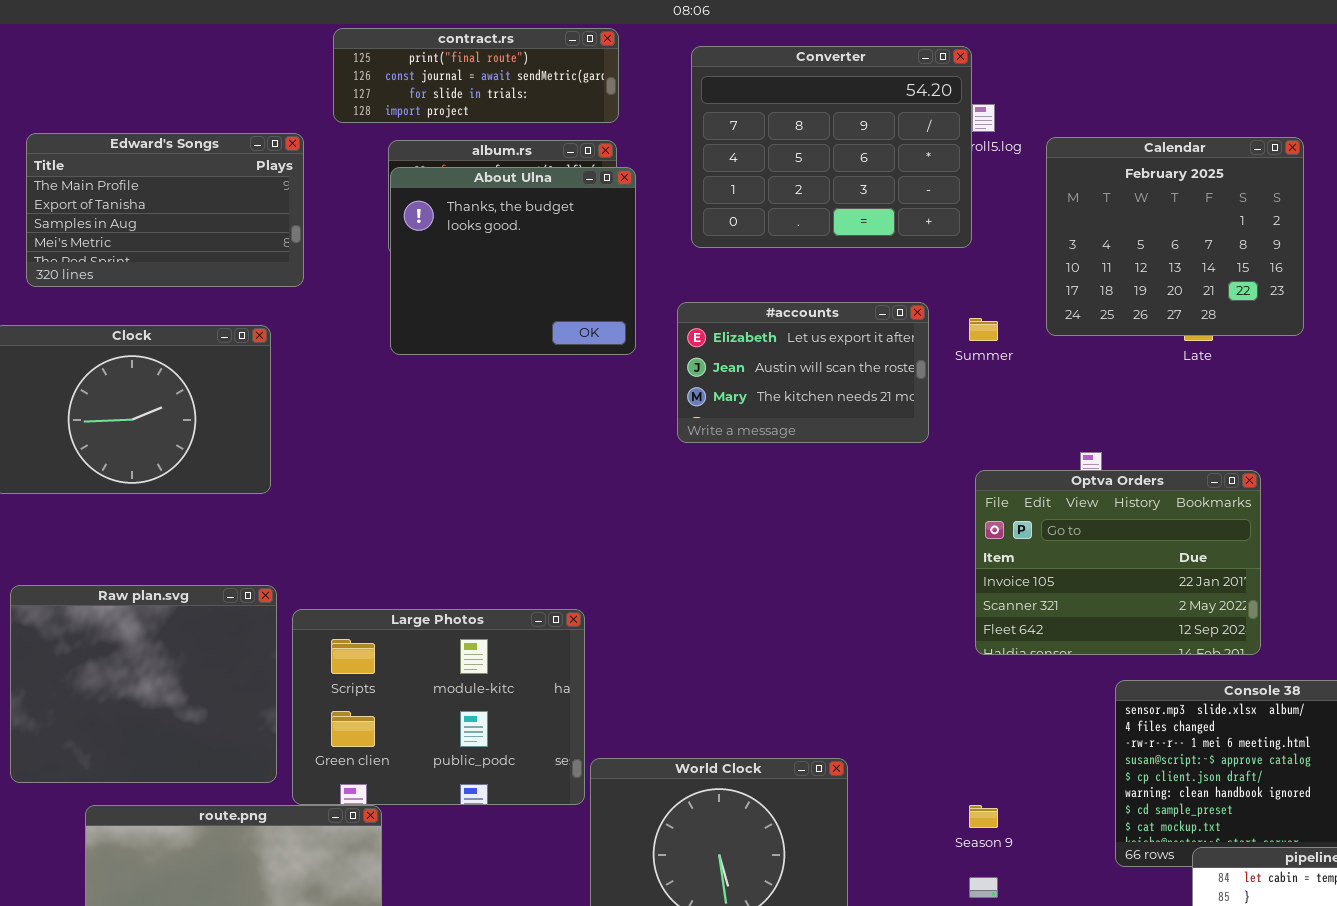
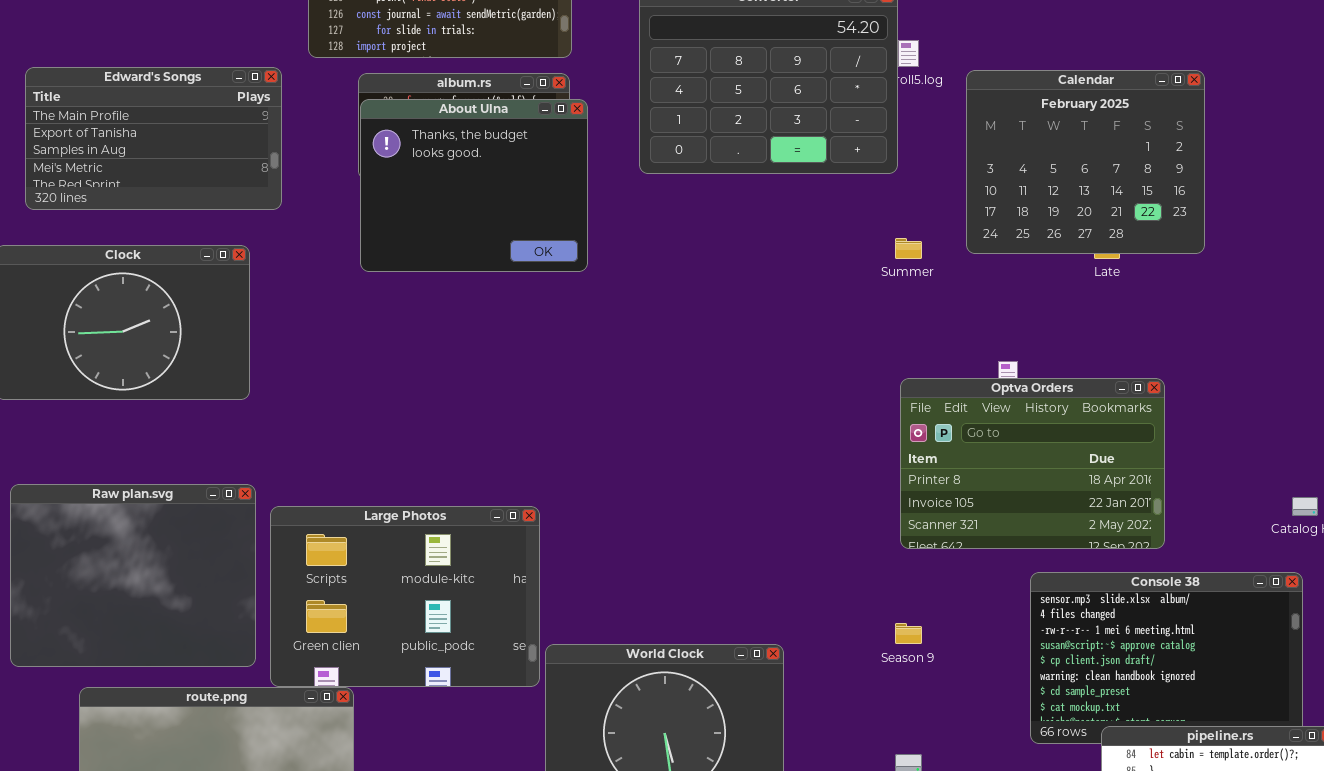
#accounts: [677,302,929,443] -> none, closed
Optva Orders: [975,470,1261,655] -> [900,378,1165,549], scrolled up 1 row
Season 9: [969,805,998,828] -> [895,623,922,644], moved

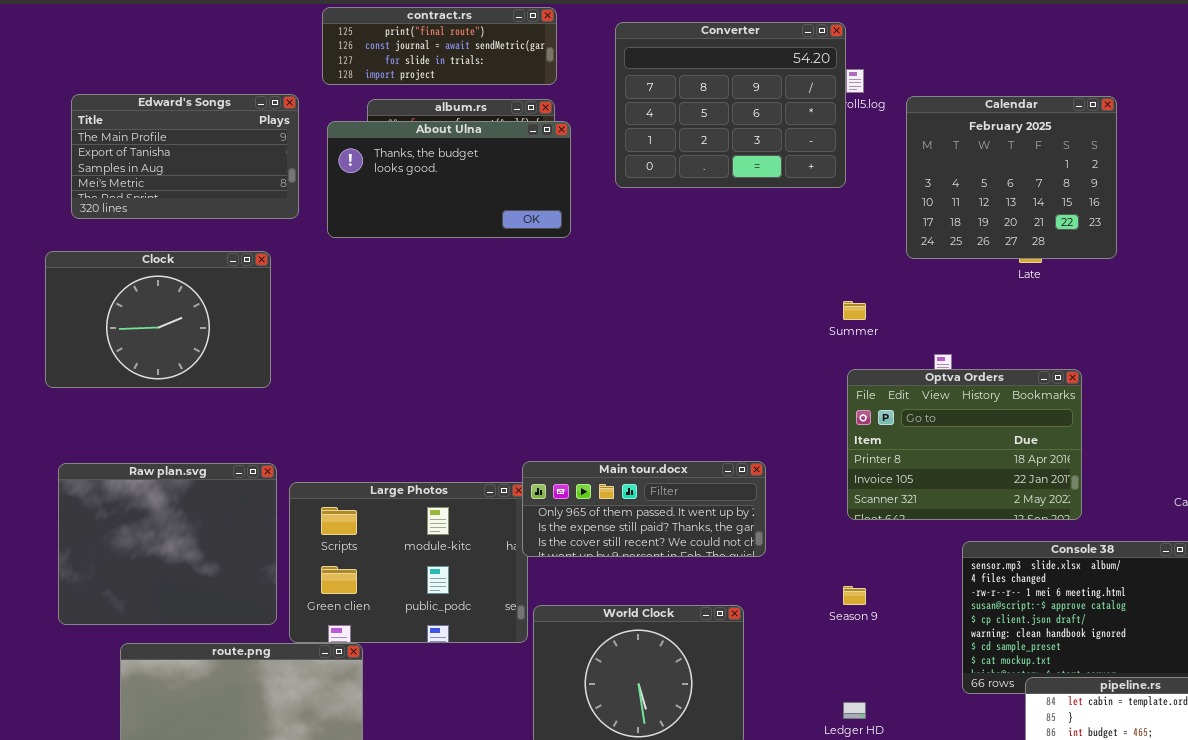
About Ulna: [360,99,588,272] -> [327,121,571,238], resized
Summer: [895,238,922,259] -> [843,301,866,320], moved
Main tour.docx: none -> [522,461,766,557], opened

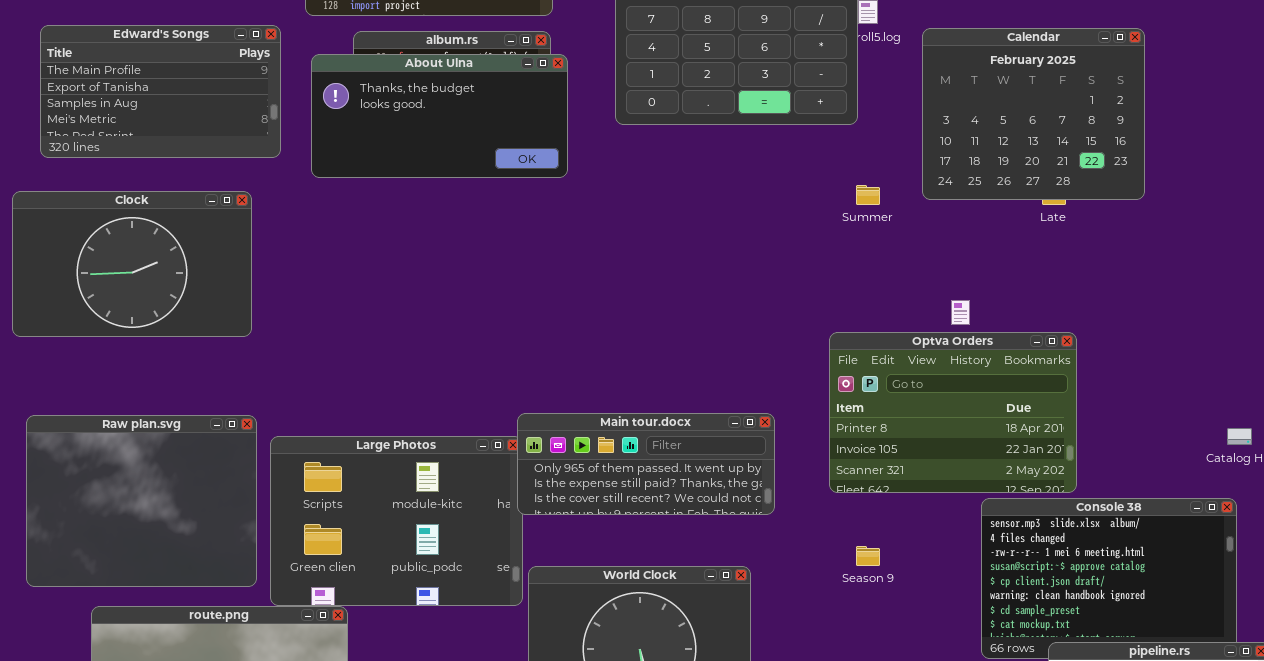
Summer: [843,301,866,320] -> [856,185,880,205], moved
Optva Orders: [847,369,1082,520] -> [829,332,1077,493], moved

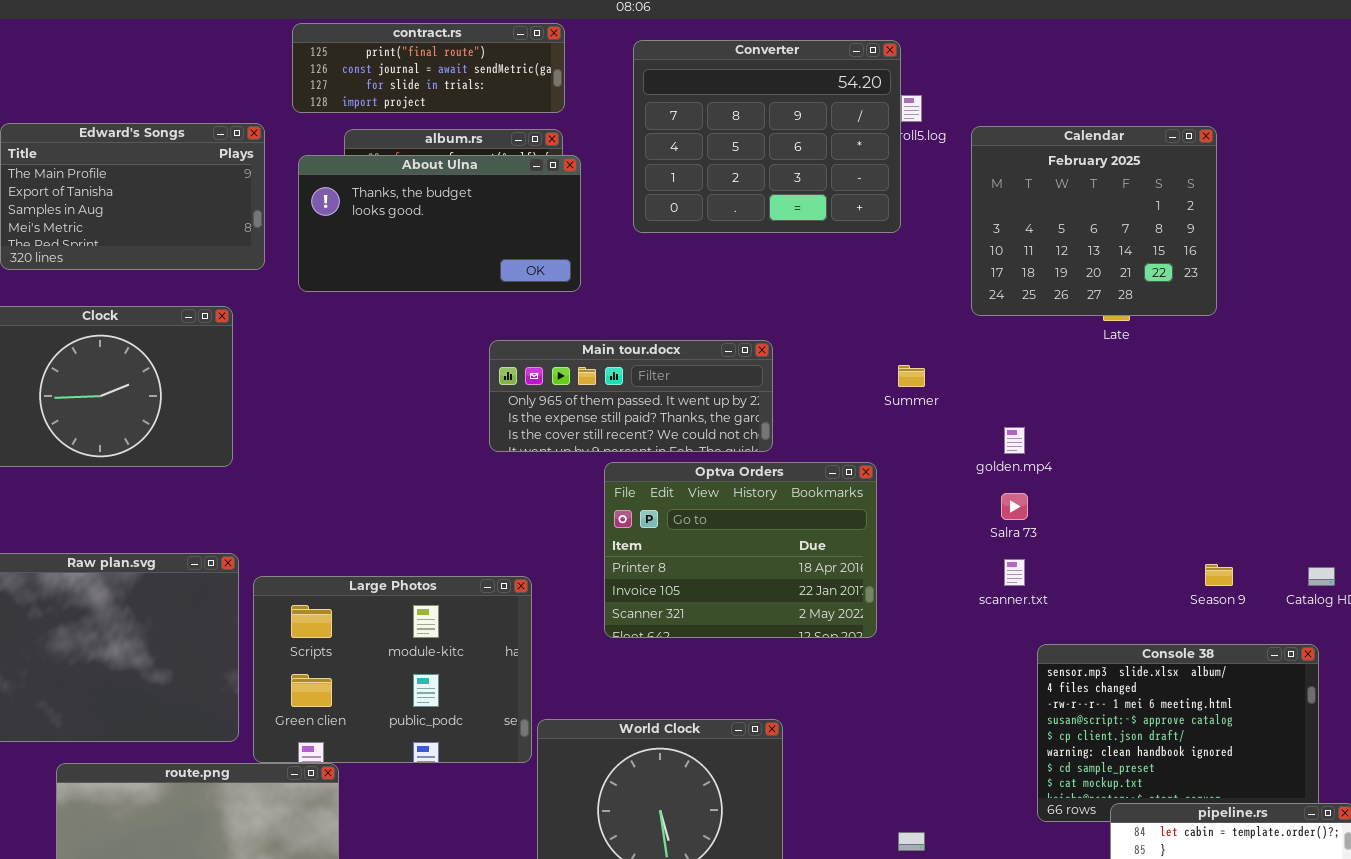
Summer: [856,185,880,205] -> [898,365,925,387], moved
Optva Orders: [829,332,1077,493] -> [604,462,877,638], moved
Main tour.docx: [517,413,775,515] -> [489,340,773,452], moved
Season 9: [856,546,880,566] -> [1205,564,1233,586], moved

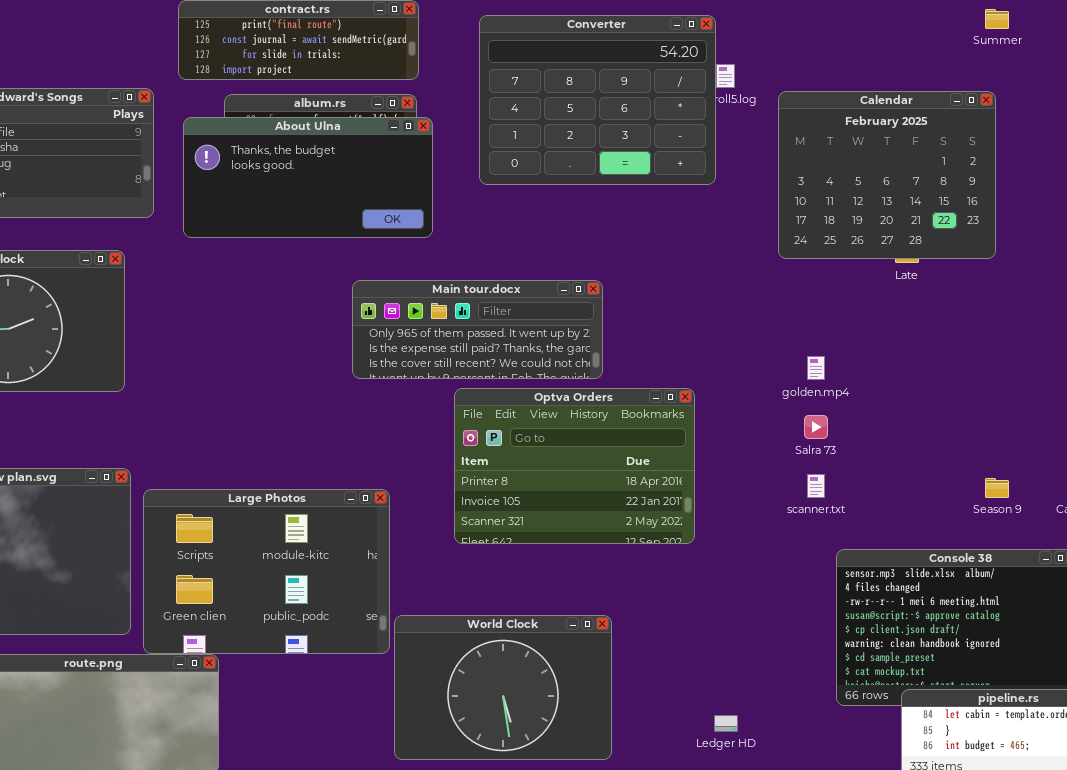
Summer: [898,365,925,387] -> [985,9,1009,29], moved

